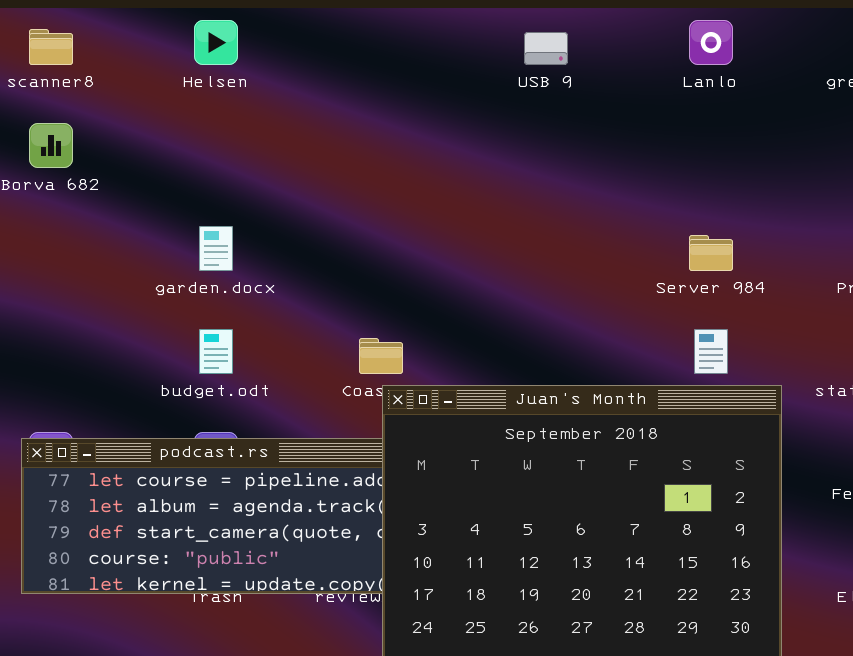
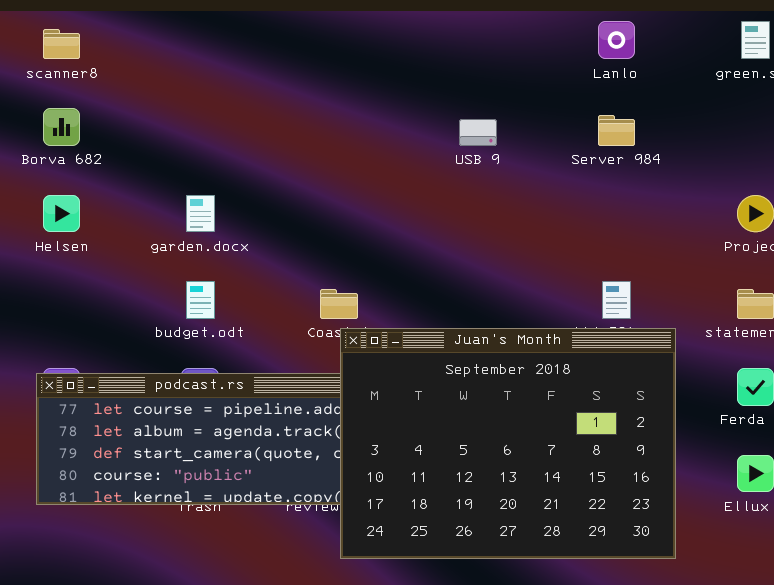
Helsen: [194,20,238,65] -> [43,195,80,232], moved
USB 9: [524,32,568,65] -> [459,119,497,146], moved
Server 984: [689,235,733,271] -> [598,115,635,146], moved

